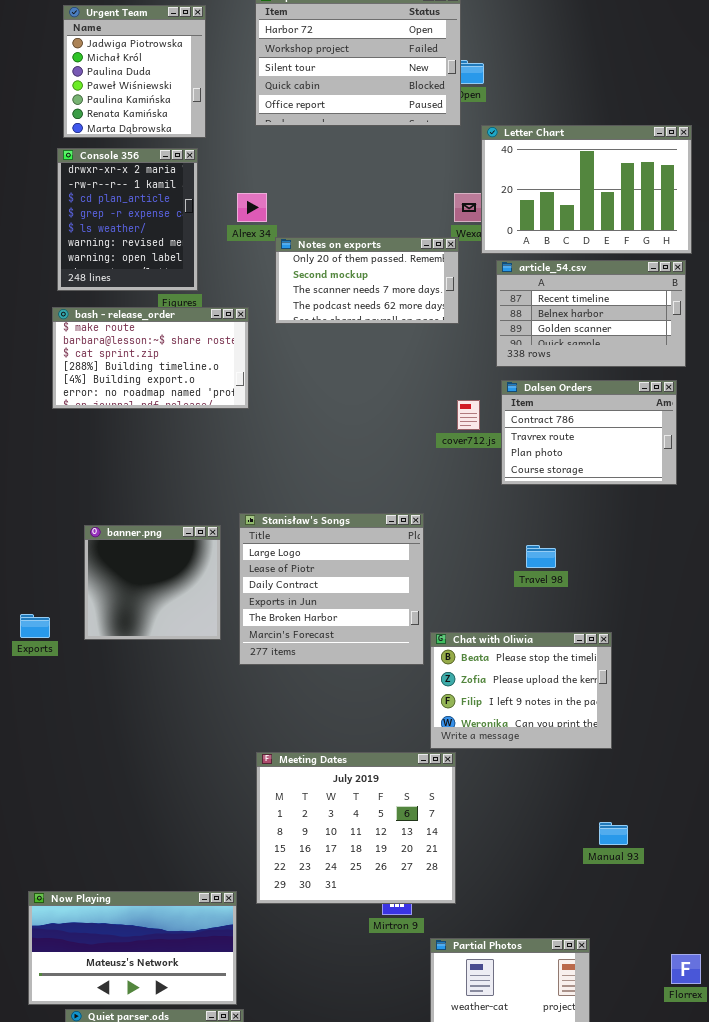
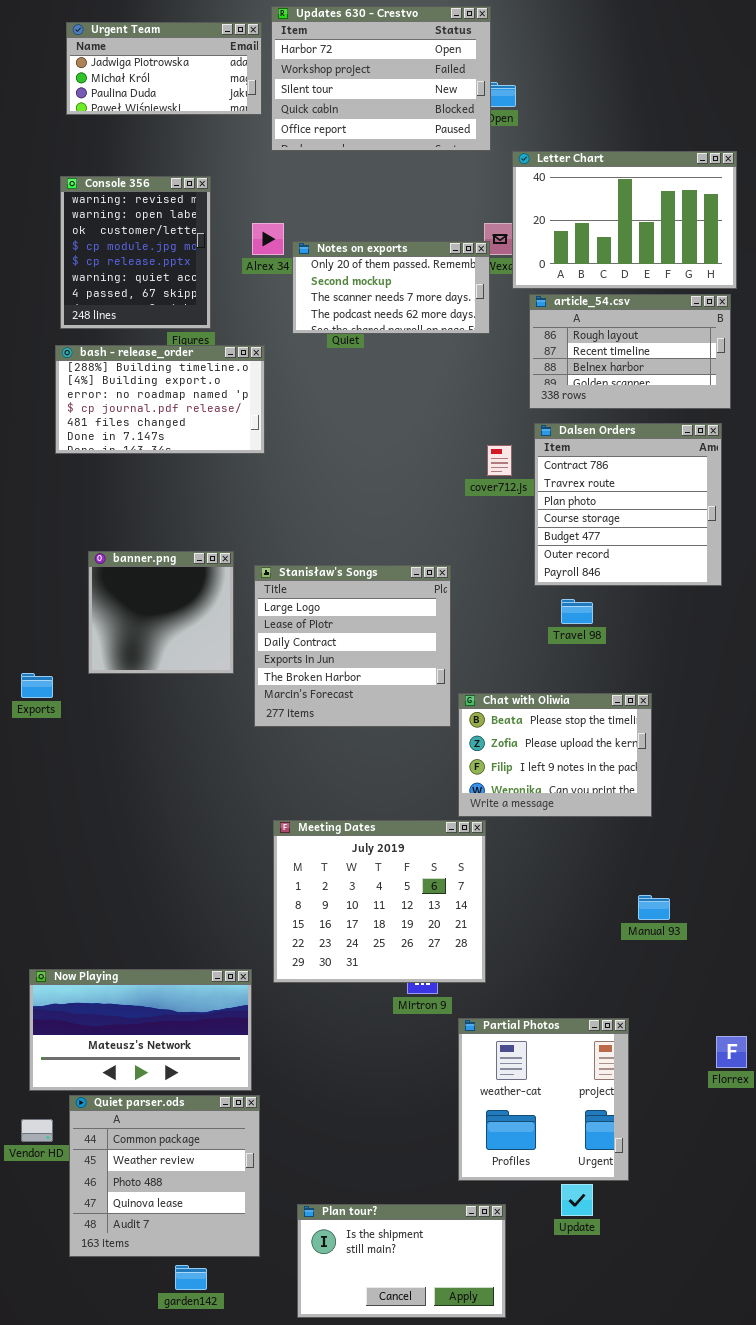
Urgent Team: [63,5,206,138] -> [66,22,262,115], resized
Console 356: [57,148,198,291] -> [60,176,211,329], scrolled down 5 rows
Notes on exports: [275,237,459,324] -> [292,241,490,334], moved
article_54.csv: [496,260,686,367] -> [529,294,731,409], scrolled up 1 row
bash - release_order: [52,307,249,409] -> [55,345,265,454], scrolled down 3 rows
Dalsen Orders: [501,380,677,485] -> [534,423,722,586], resized
banner.png: [84,525,221,640] -> [88,551,234,674], moved

